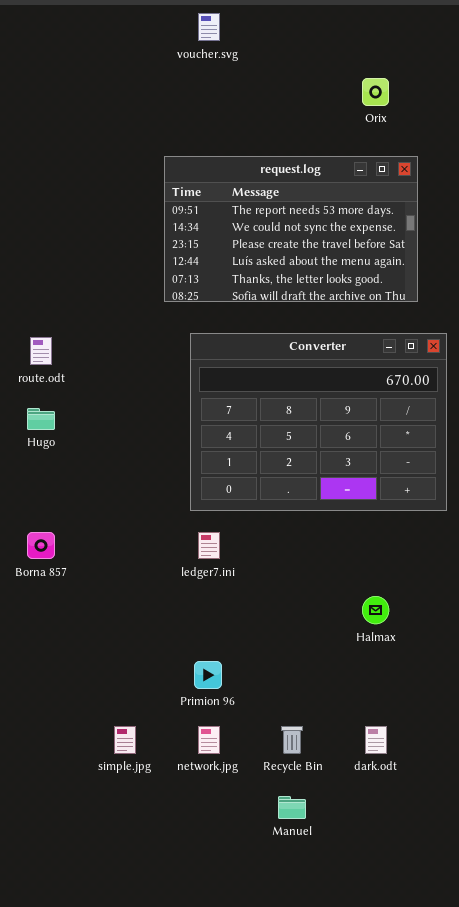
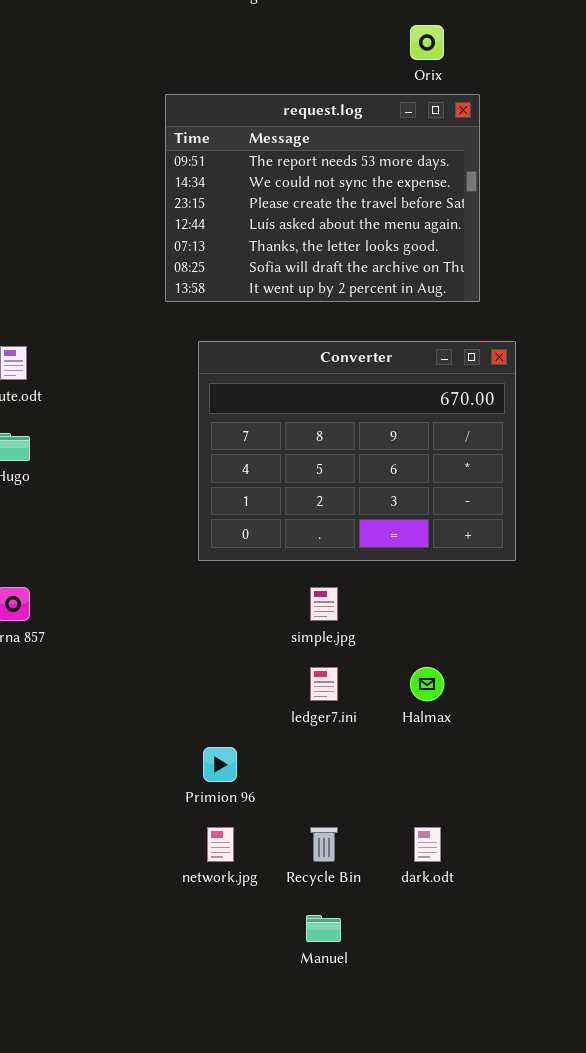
request.log: [164,156,418,302] -> [165,94,480,302], resized
ledger7.ini: [198,532,220,559] -> [310,667,338,701], moved
simple.jpg: [114,726,136,754] -> [310,587,338,621], moved

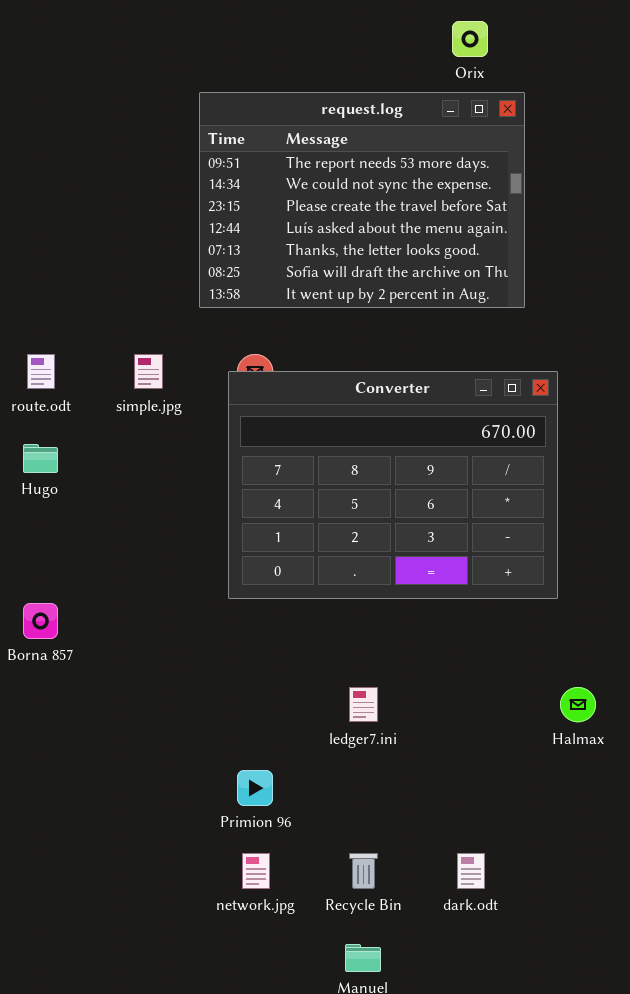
Converter: [198,341,516,561] -> [228,371,558,599], moved
simple.jpg: [310,587,338,621] -> [134,354,163,389], moved
Halmax: [410,667,444,701] -> [560,687,596,722], moved

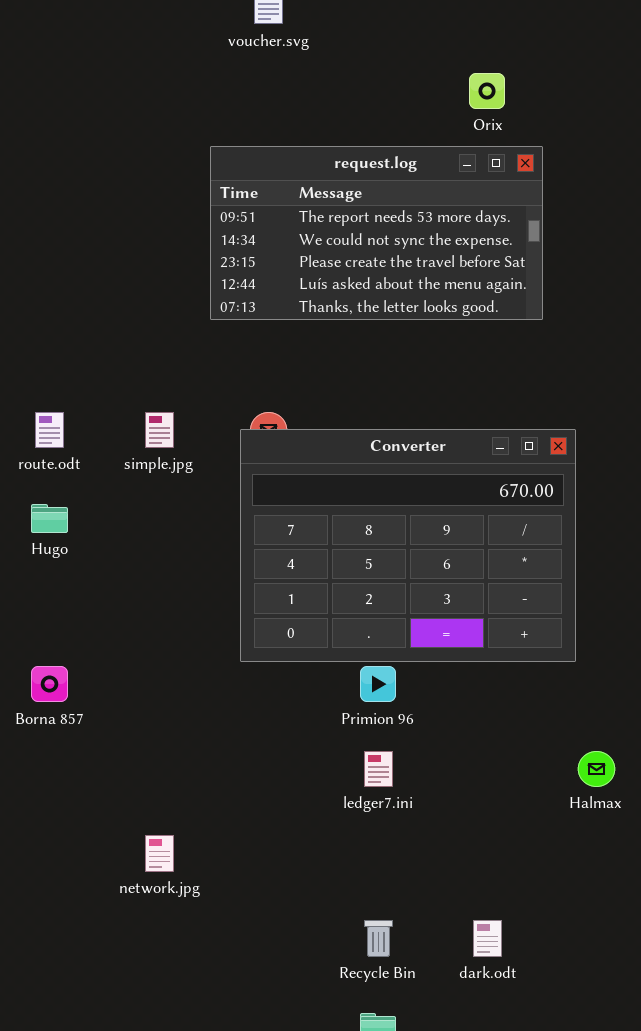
request.log: [199,92,525,308] -> [210,146,543,320], resized
Primion 96: [237,770,273,806] -> [360,666,396,702], moved
network.jpg: [242,853,270,889] -> [145,835,174,872], moved

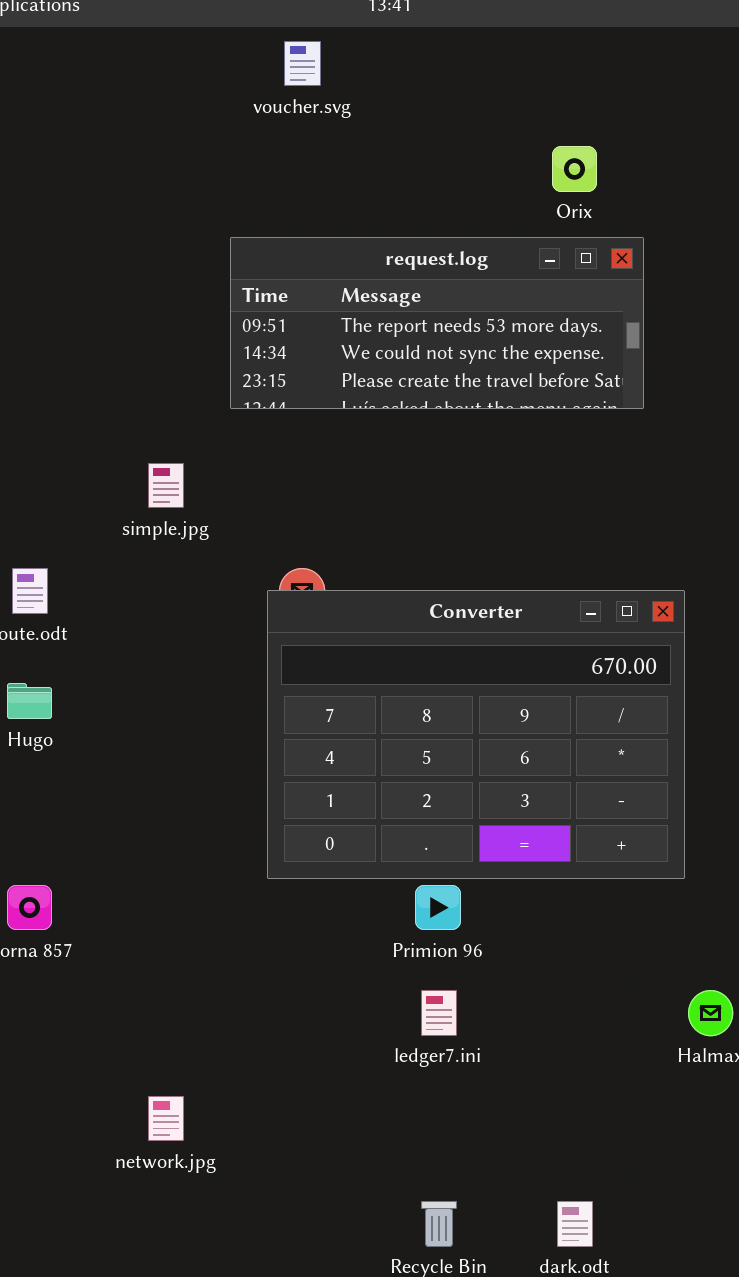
request.log: [210,146,543,320] -> [230,237,644,409], resized
simple.jpg: [145,412,174,448] -> [148,463,184,508], moved

